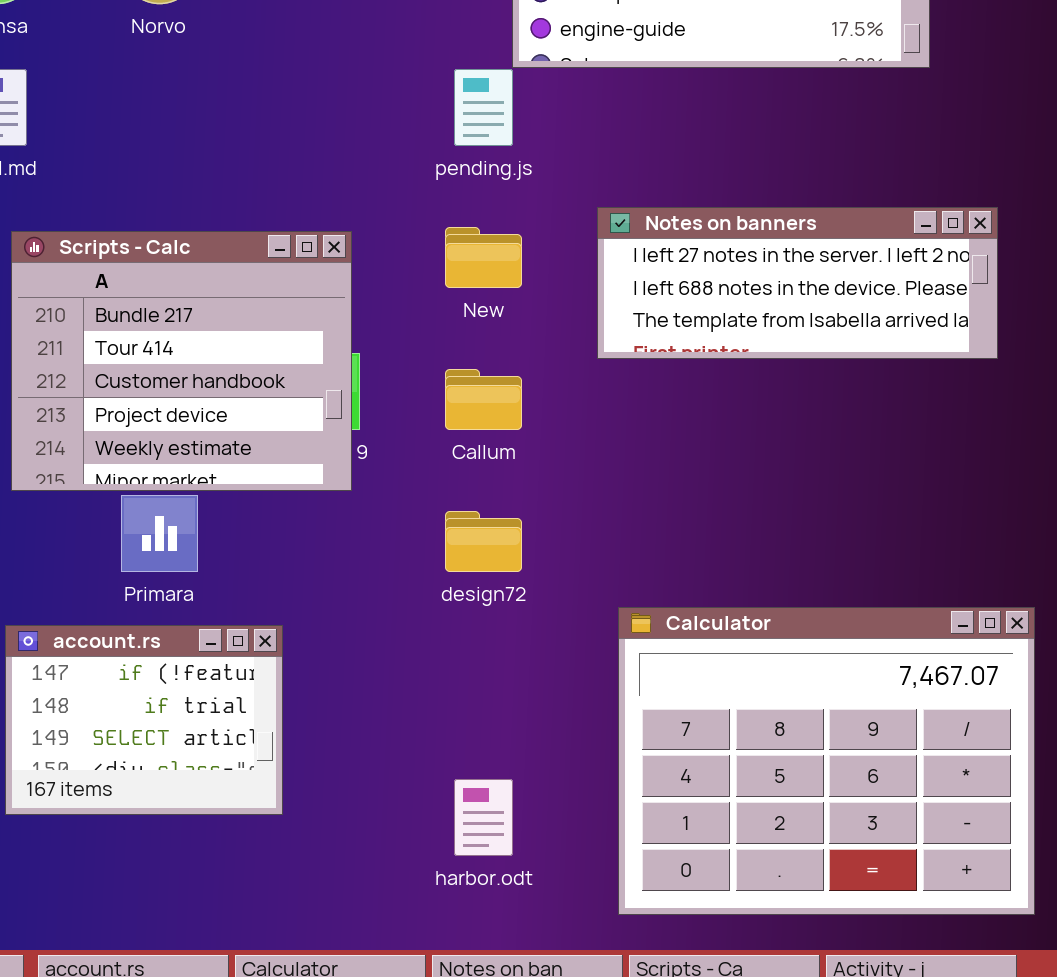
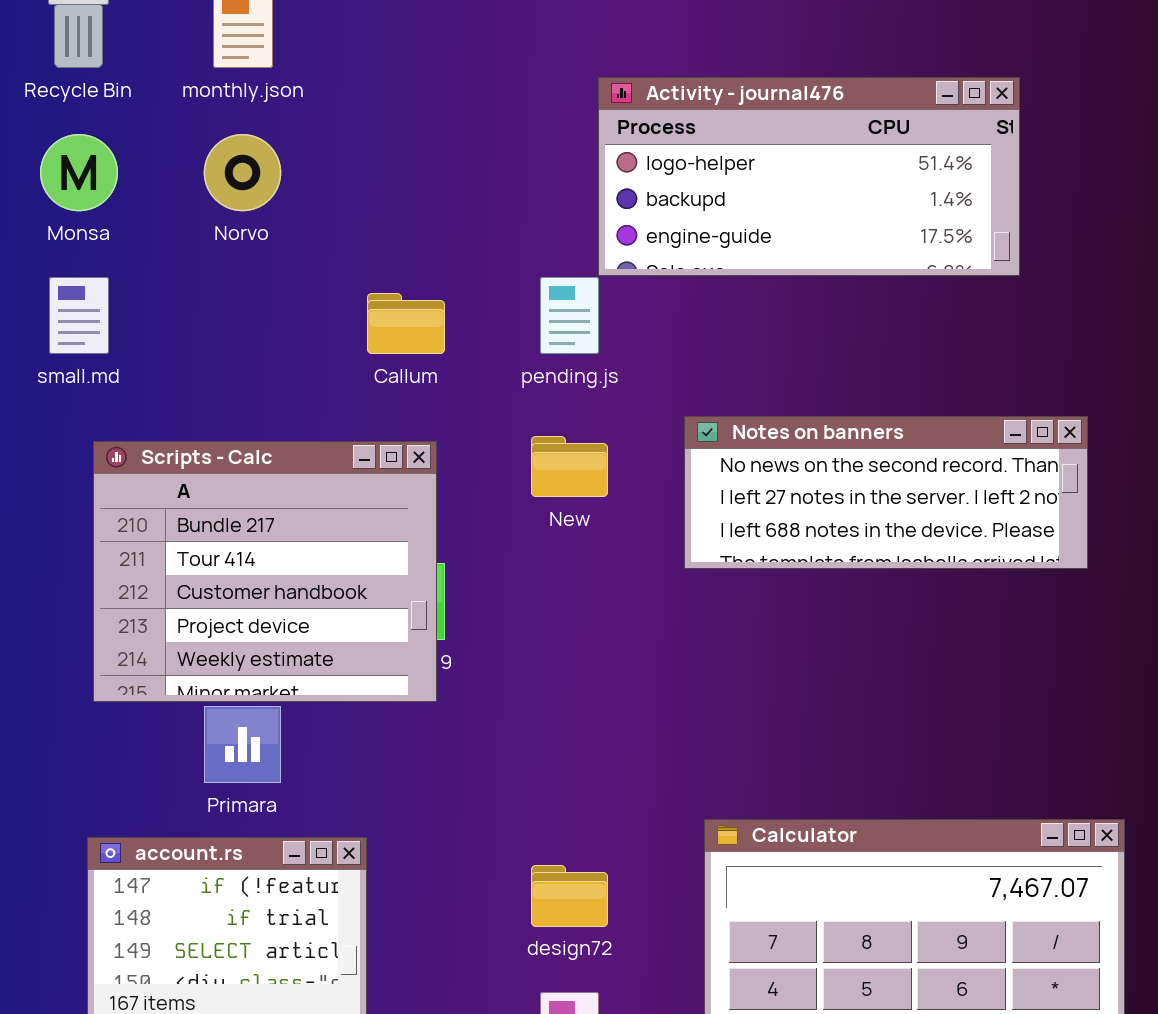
Notes on banners: [597,207,998,359] -> [684,416,1088,569], scrolled up 1 row
Callum: [445,369,522,430] -> [367,293,445,354], moved
design72: [445,511,522,572] -> [531,865,608,927], moved

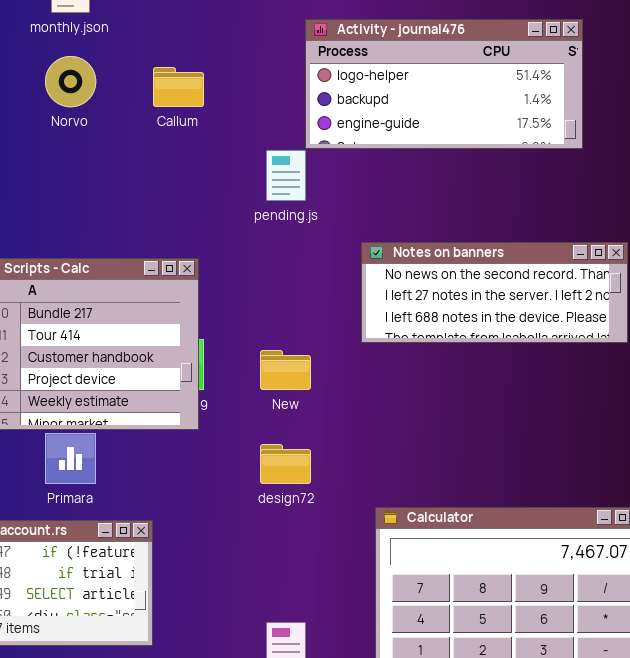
Callum: [367,293,445,354] -> [153,67,204,107], moved
New: [531,436,608,497] -> [260,350,311,390], moved
design72: [531,865,608,927] -> [260,444,311,484], moved

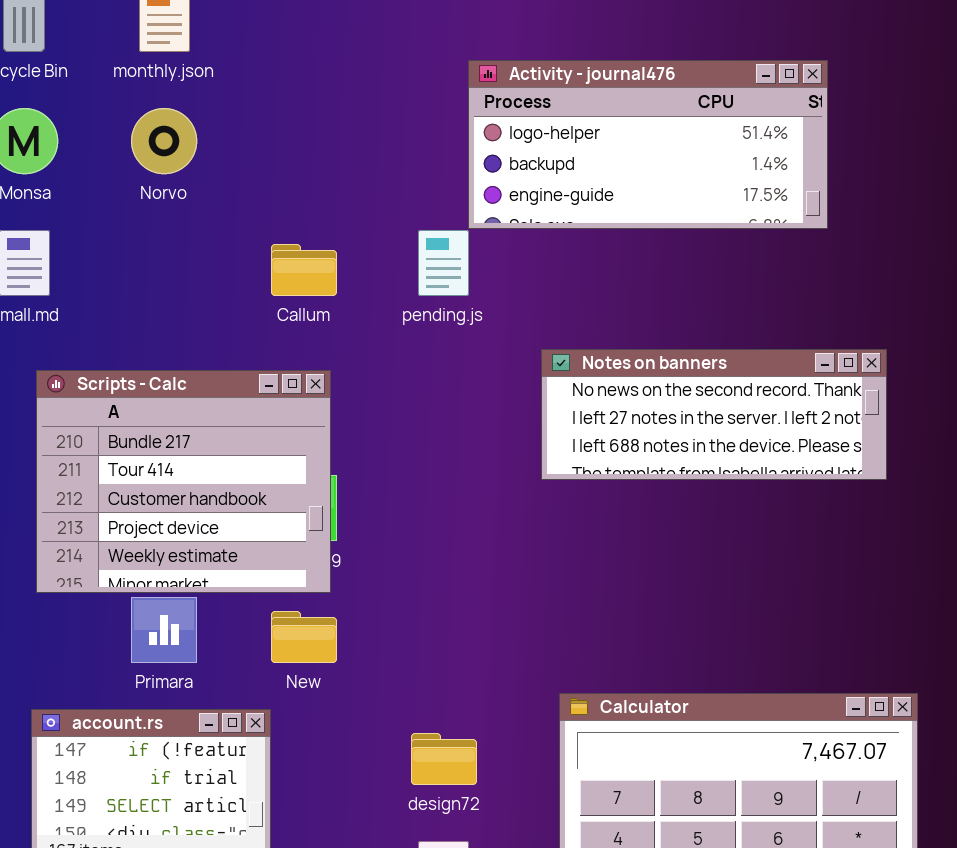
Callum: [153,67,204,107] -> [271,244,337,296], moved
New: [260,350,311,390] -> [271,611,337,663], moved
design72: [260,444,311,484] -> [411,733,477,785], moved

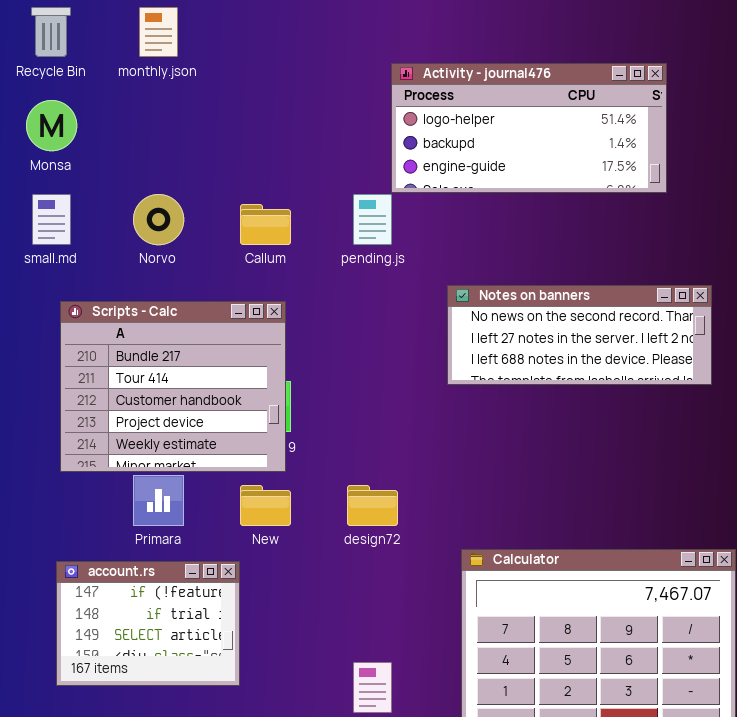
Norvo: [131,108,197,174] -> [133,194,184,245], moved
design72: [411,733,477,785] -> [347,485,398,526], moved

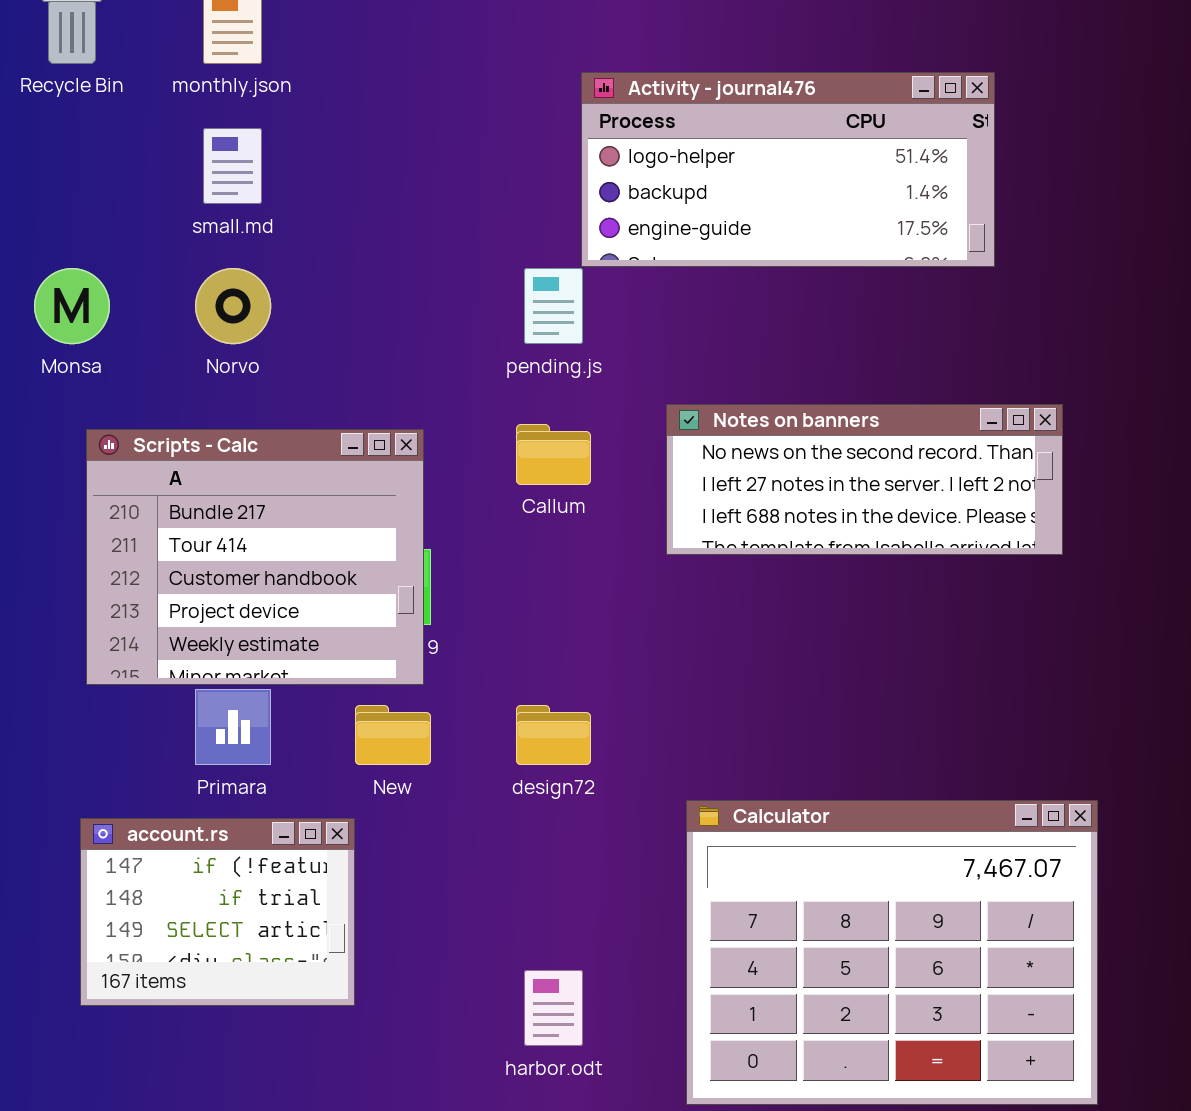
Monsa: [26,100,77,151] -> [34,268,110,344], moved
small.md: [32,194,71,245] -> [203,128,262,204], moved
Callum: [240,204,291,245] -> [516,424,591,485], moved

